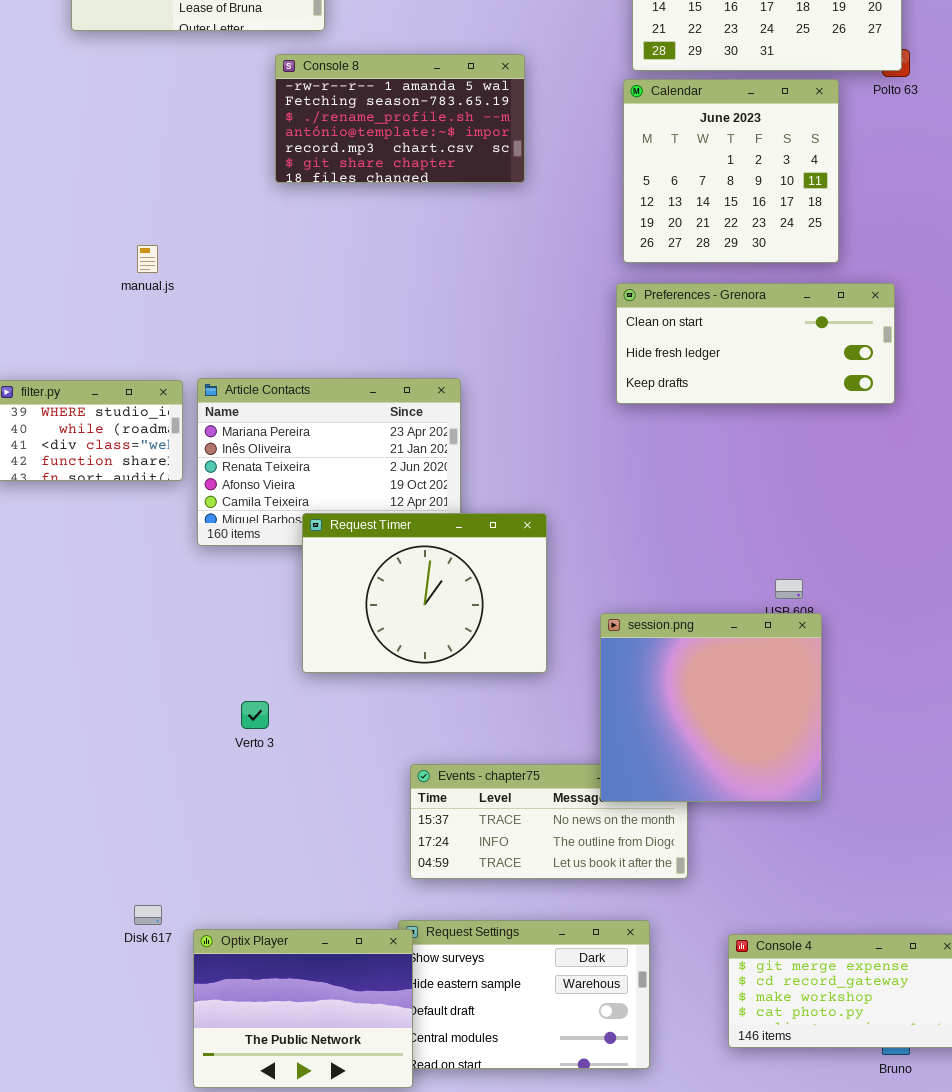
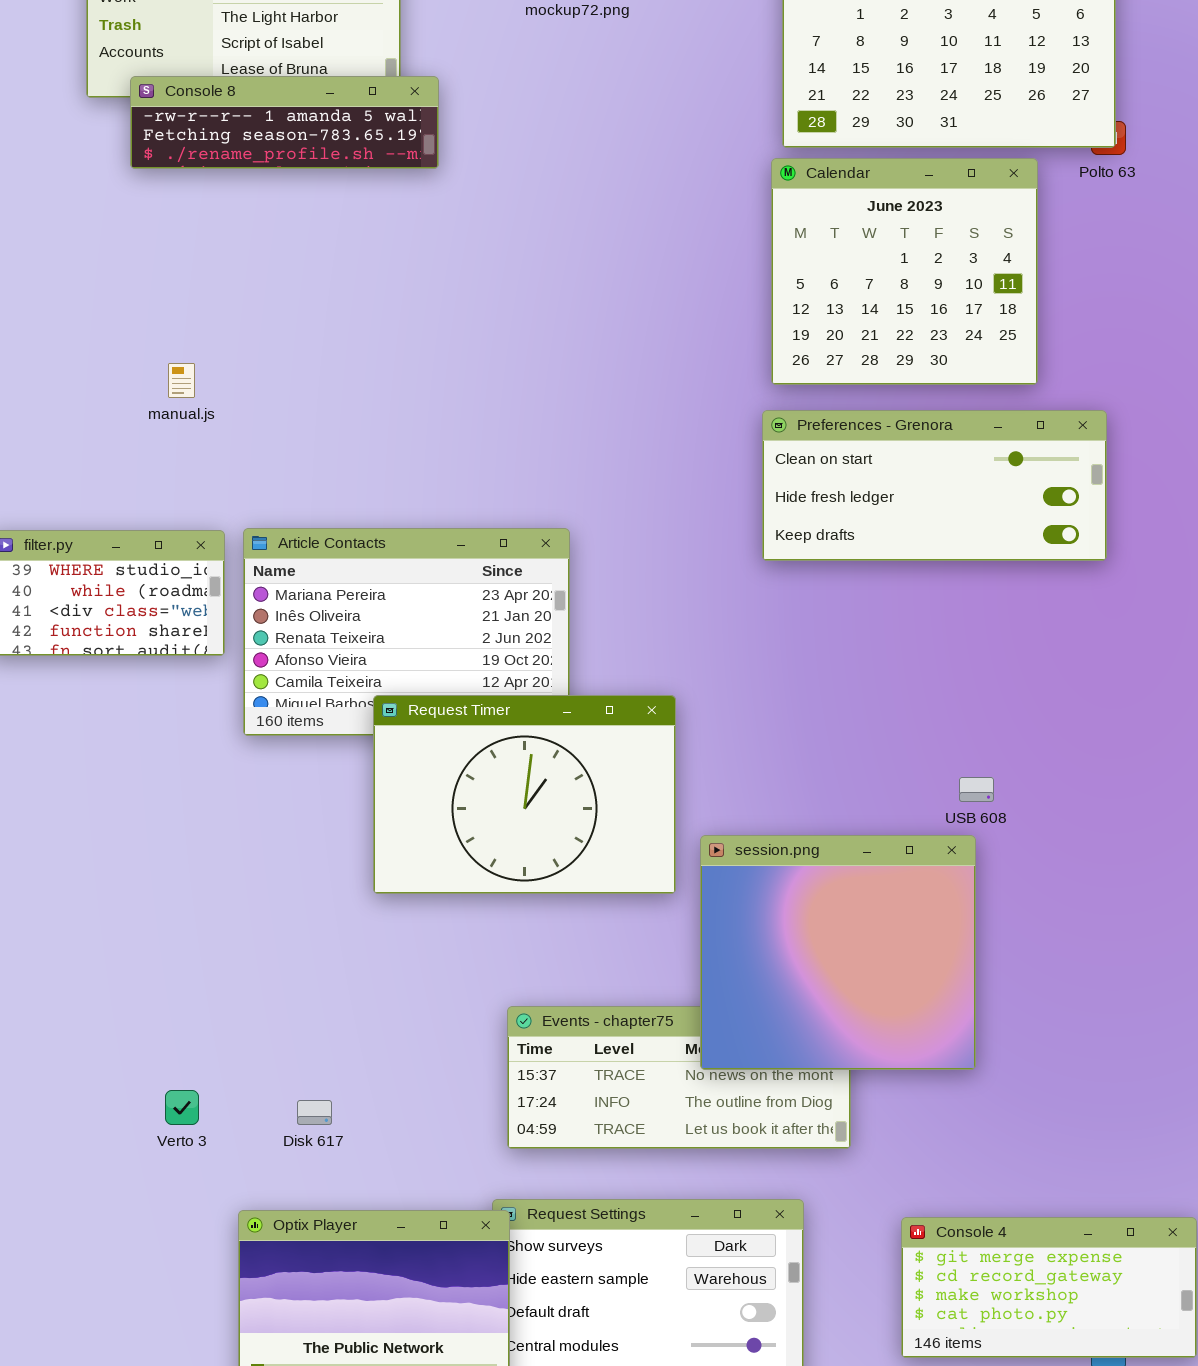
Console 8: [275,54,525,183] -> [130,76,439,169], moved, resized
session.png: [600,613,822,802] -> [700,835,976,1070], moved
Verto 3: [241,701,269,729] -> [165,1090,199,1125], moved
Disk 617: [134,905,162,925] -> [297,1100,332,1125], moved

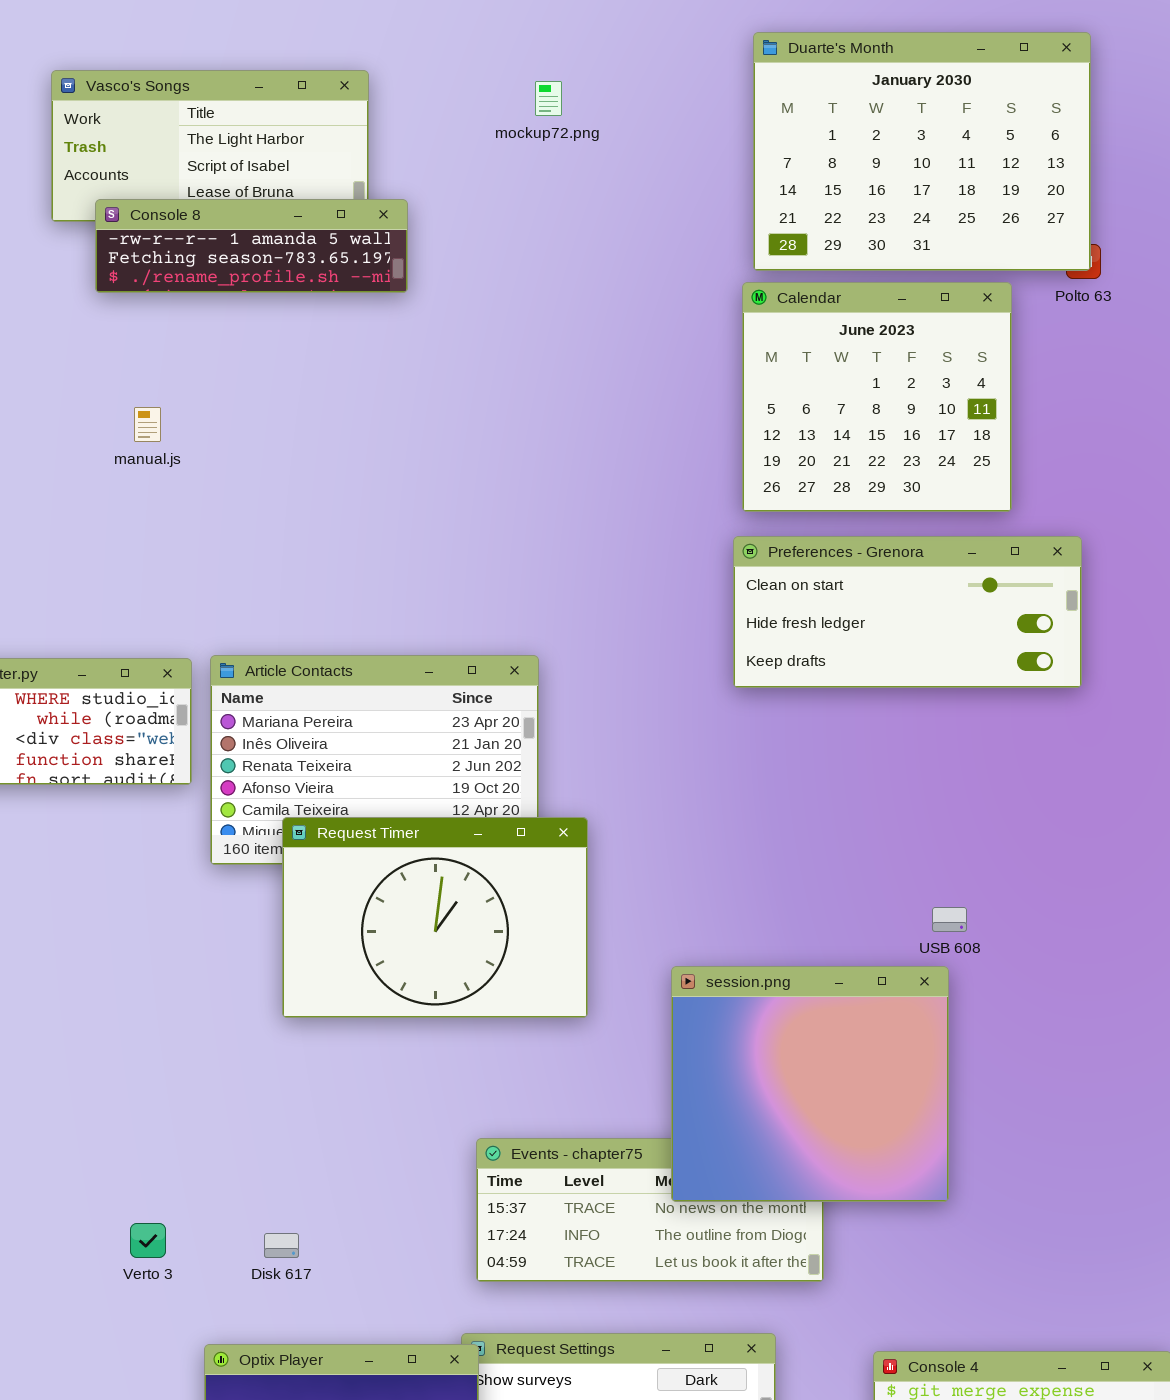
manual.js: [168,363,195,398] -> [134,407,161,442], moved
Request Timer: [373,695,676,894] -> [282,817,588,1018], moved

